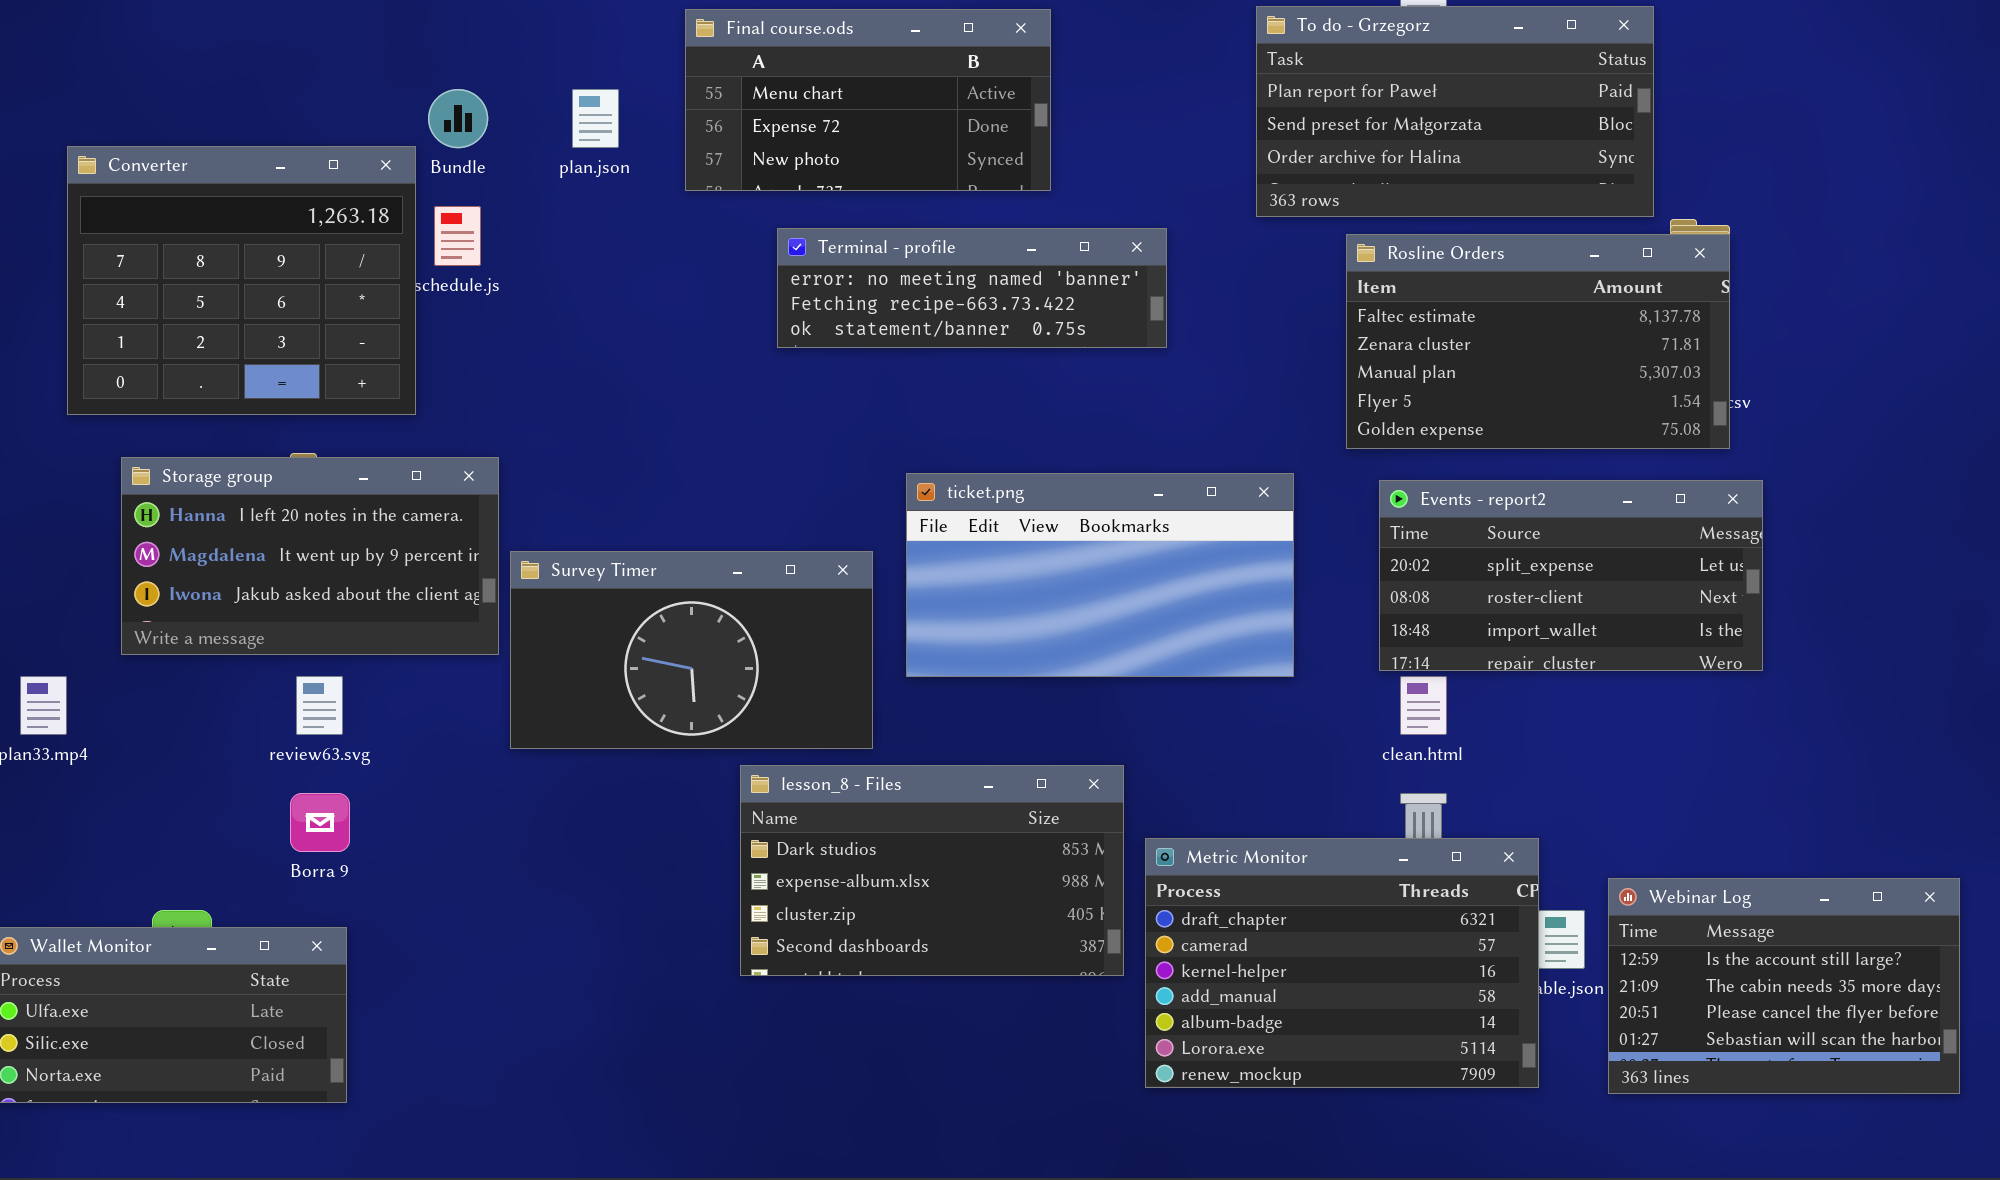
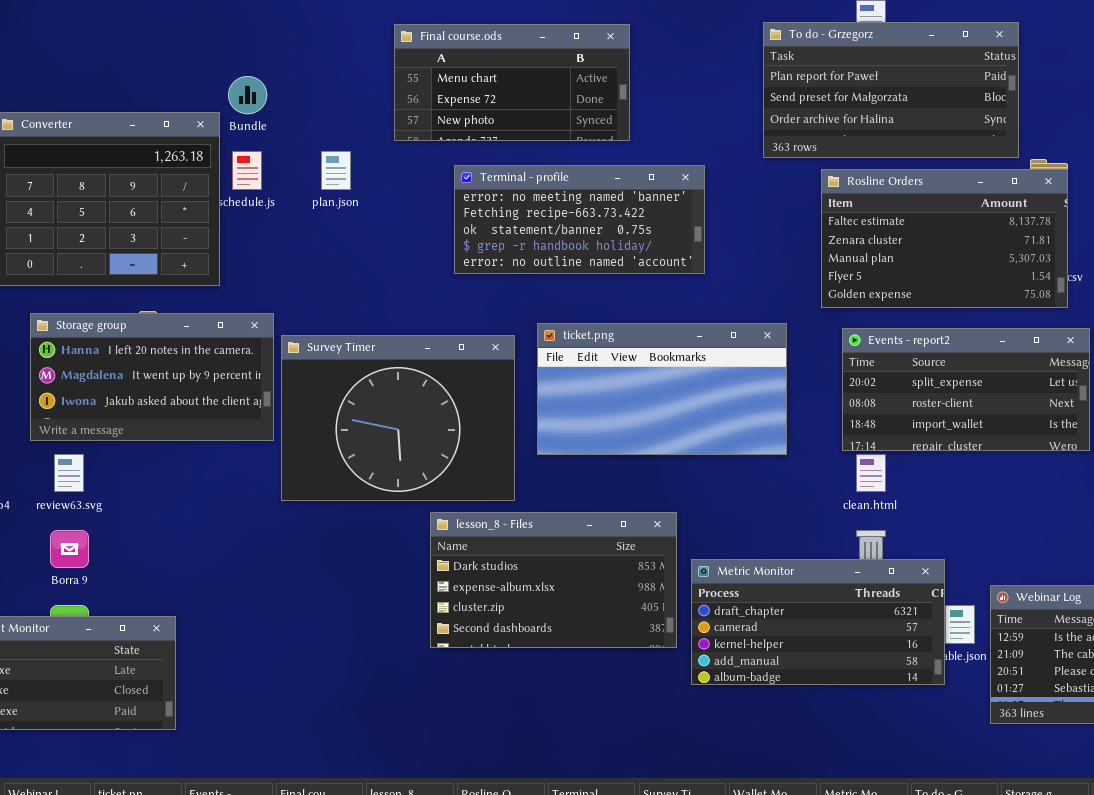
plan.json: [572,89,619,148] -> [321,151,351,190], moved
Terminal - profile: [777,228,1167,348] -> [454,165,705,274], resized
Survey Timer: [510,551,873,749] -> [281,335,515,501], resized
review63.svg: [296,676,343,735] -> [54,454,84,492], moved
Borra 9: [290,793,350,852] -> [50,530,89,568], moved
Metric Monitor: [1145,838,1539,1088] -> [691,559,945,685], resized

